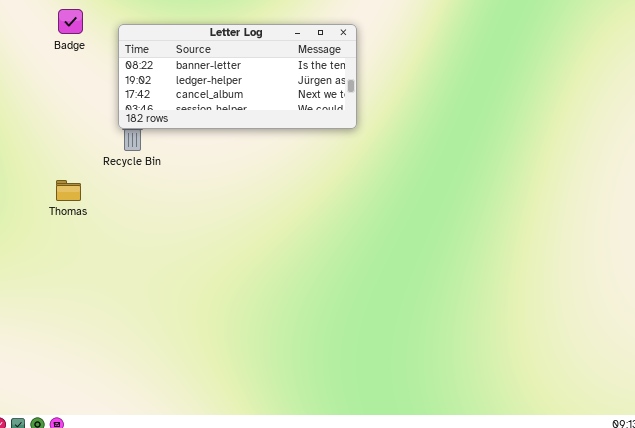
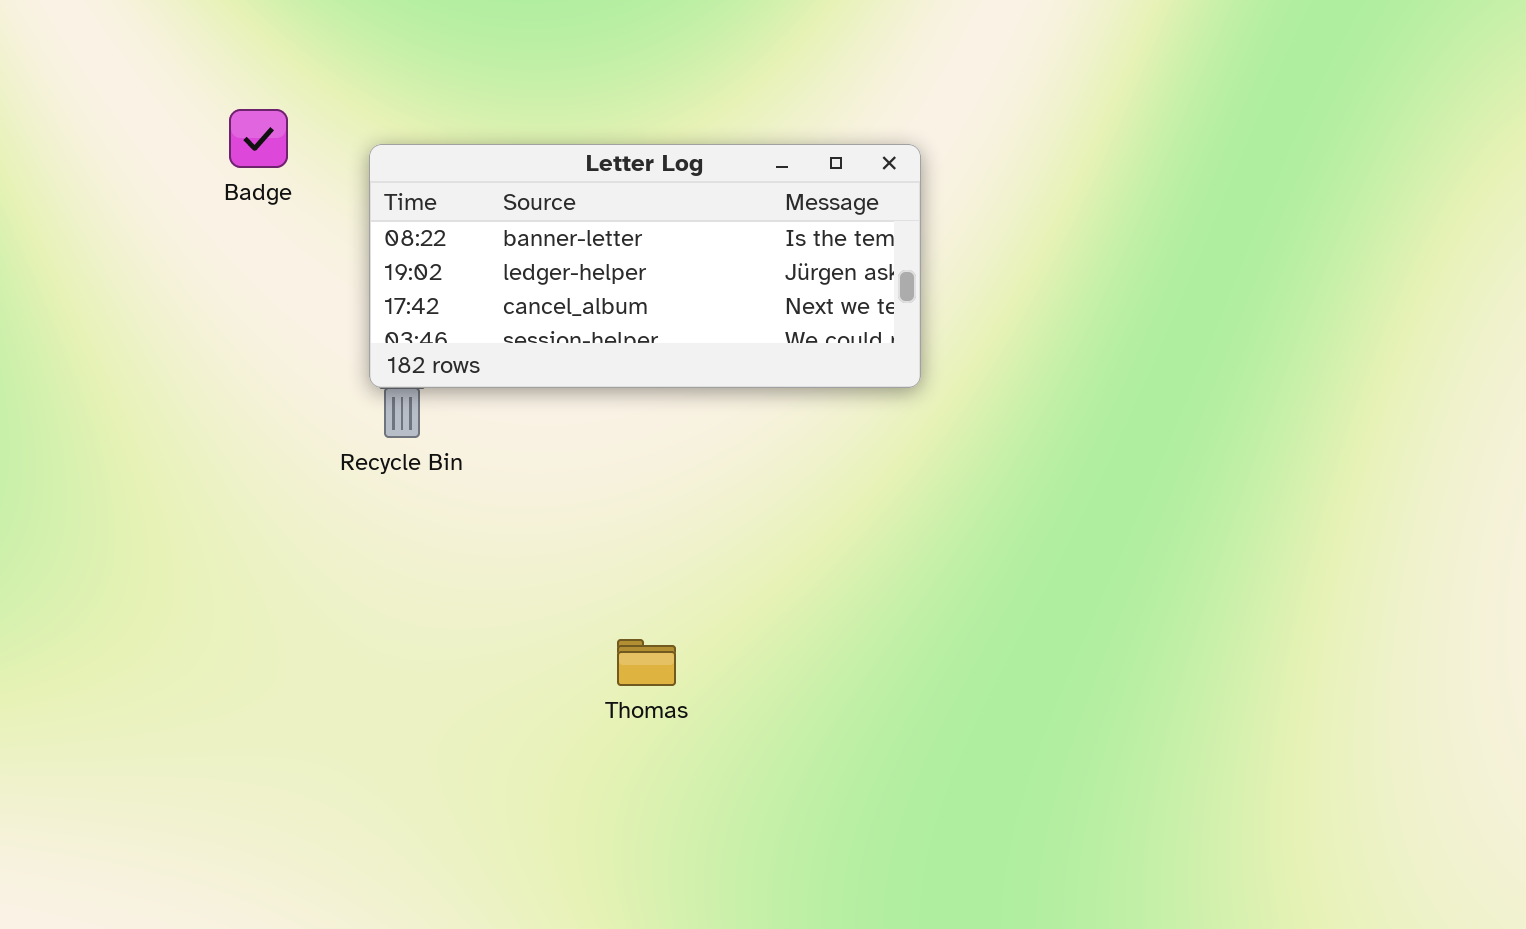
Thomas: [56,180,81,201] -> [617,639,676,686], moved

